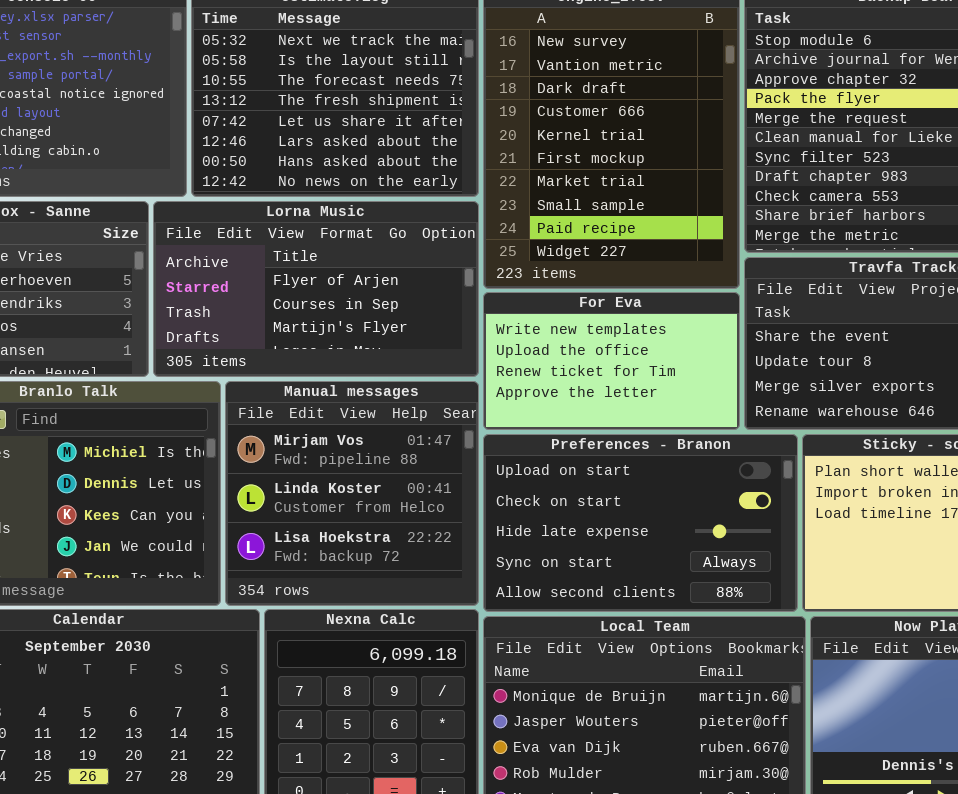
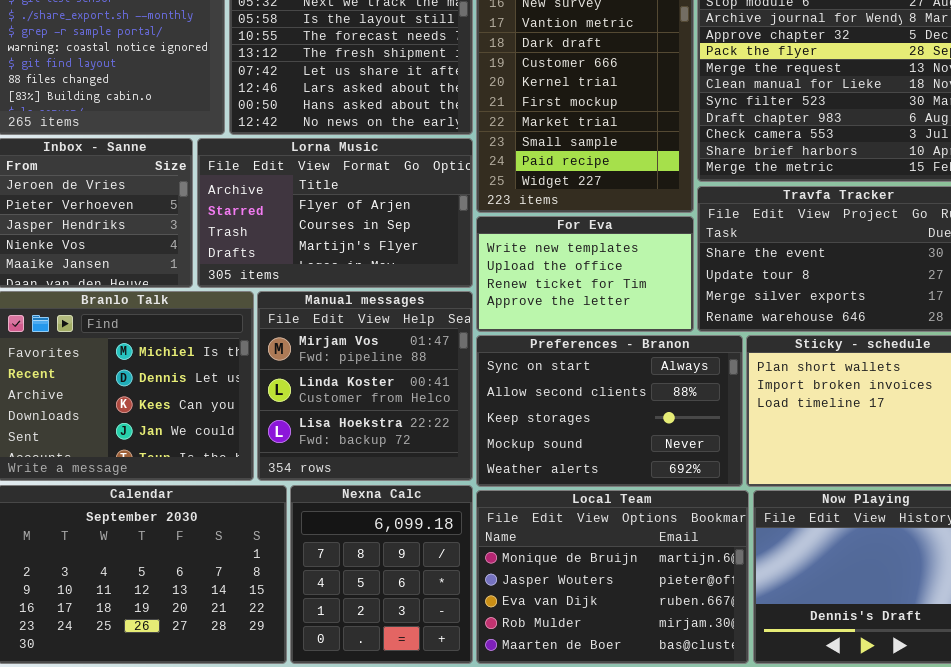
Preferences - Branon: [483,434,798,612] -> [476,335,743,487], scrolled down 3 rows

